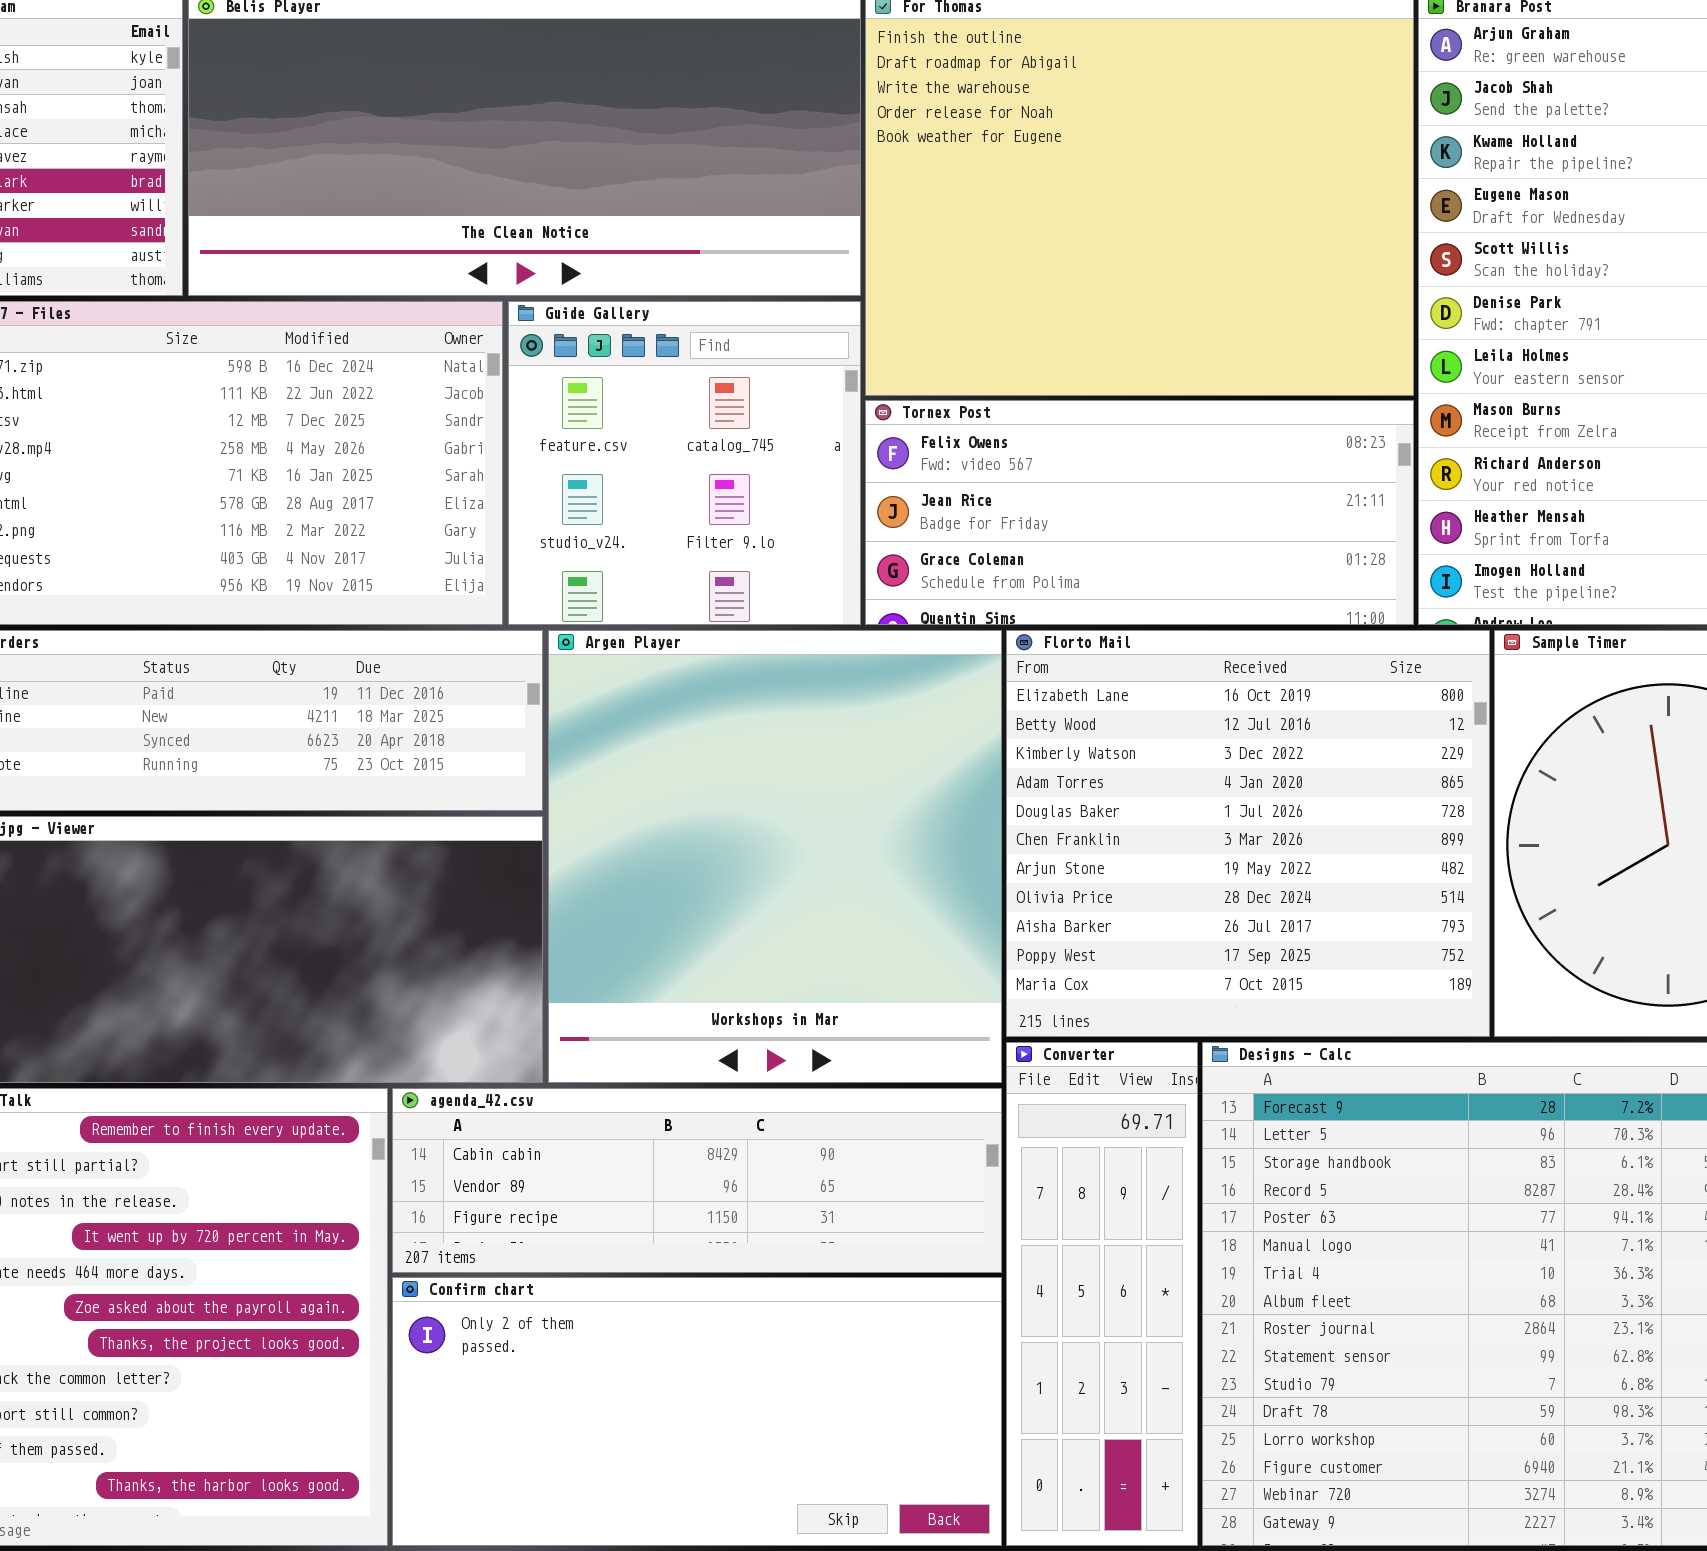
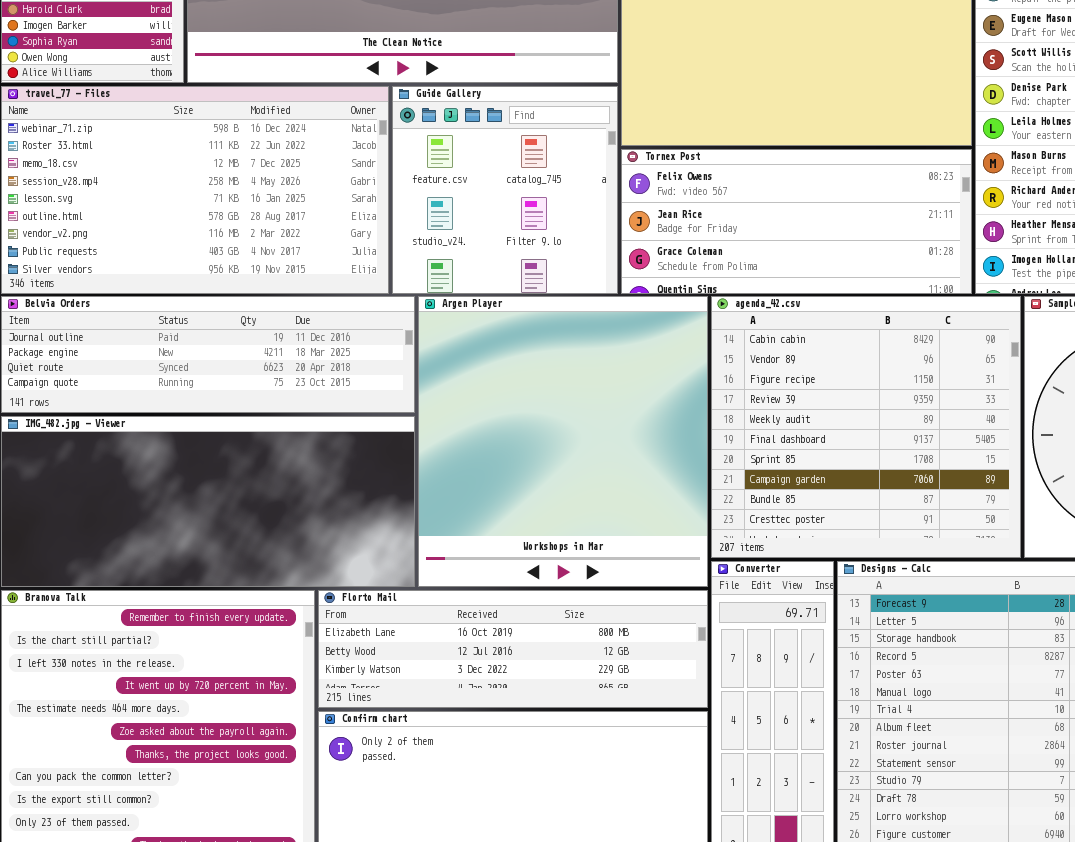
Florto Mail: [1006,630,1490,1037] -> [318,590,708,708], moved, resized
agenda_42.csv: [392,1088,1002,1273] -> [711,296,1021,558], moved, resized

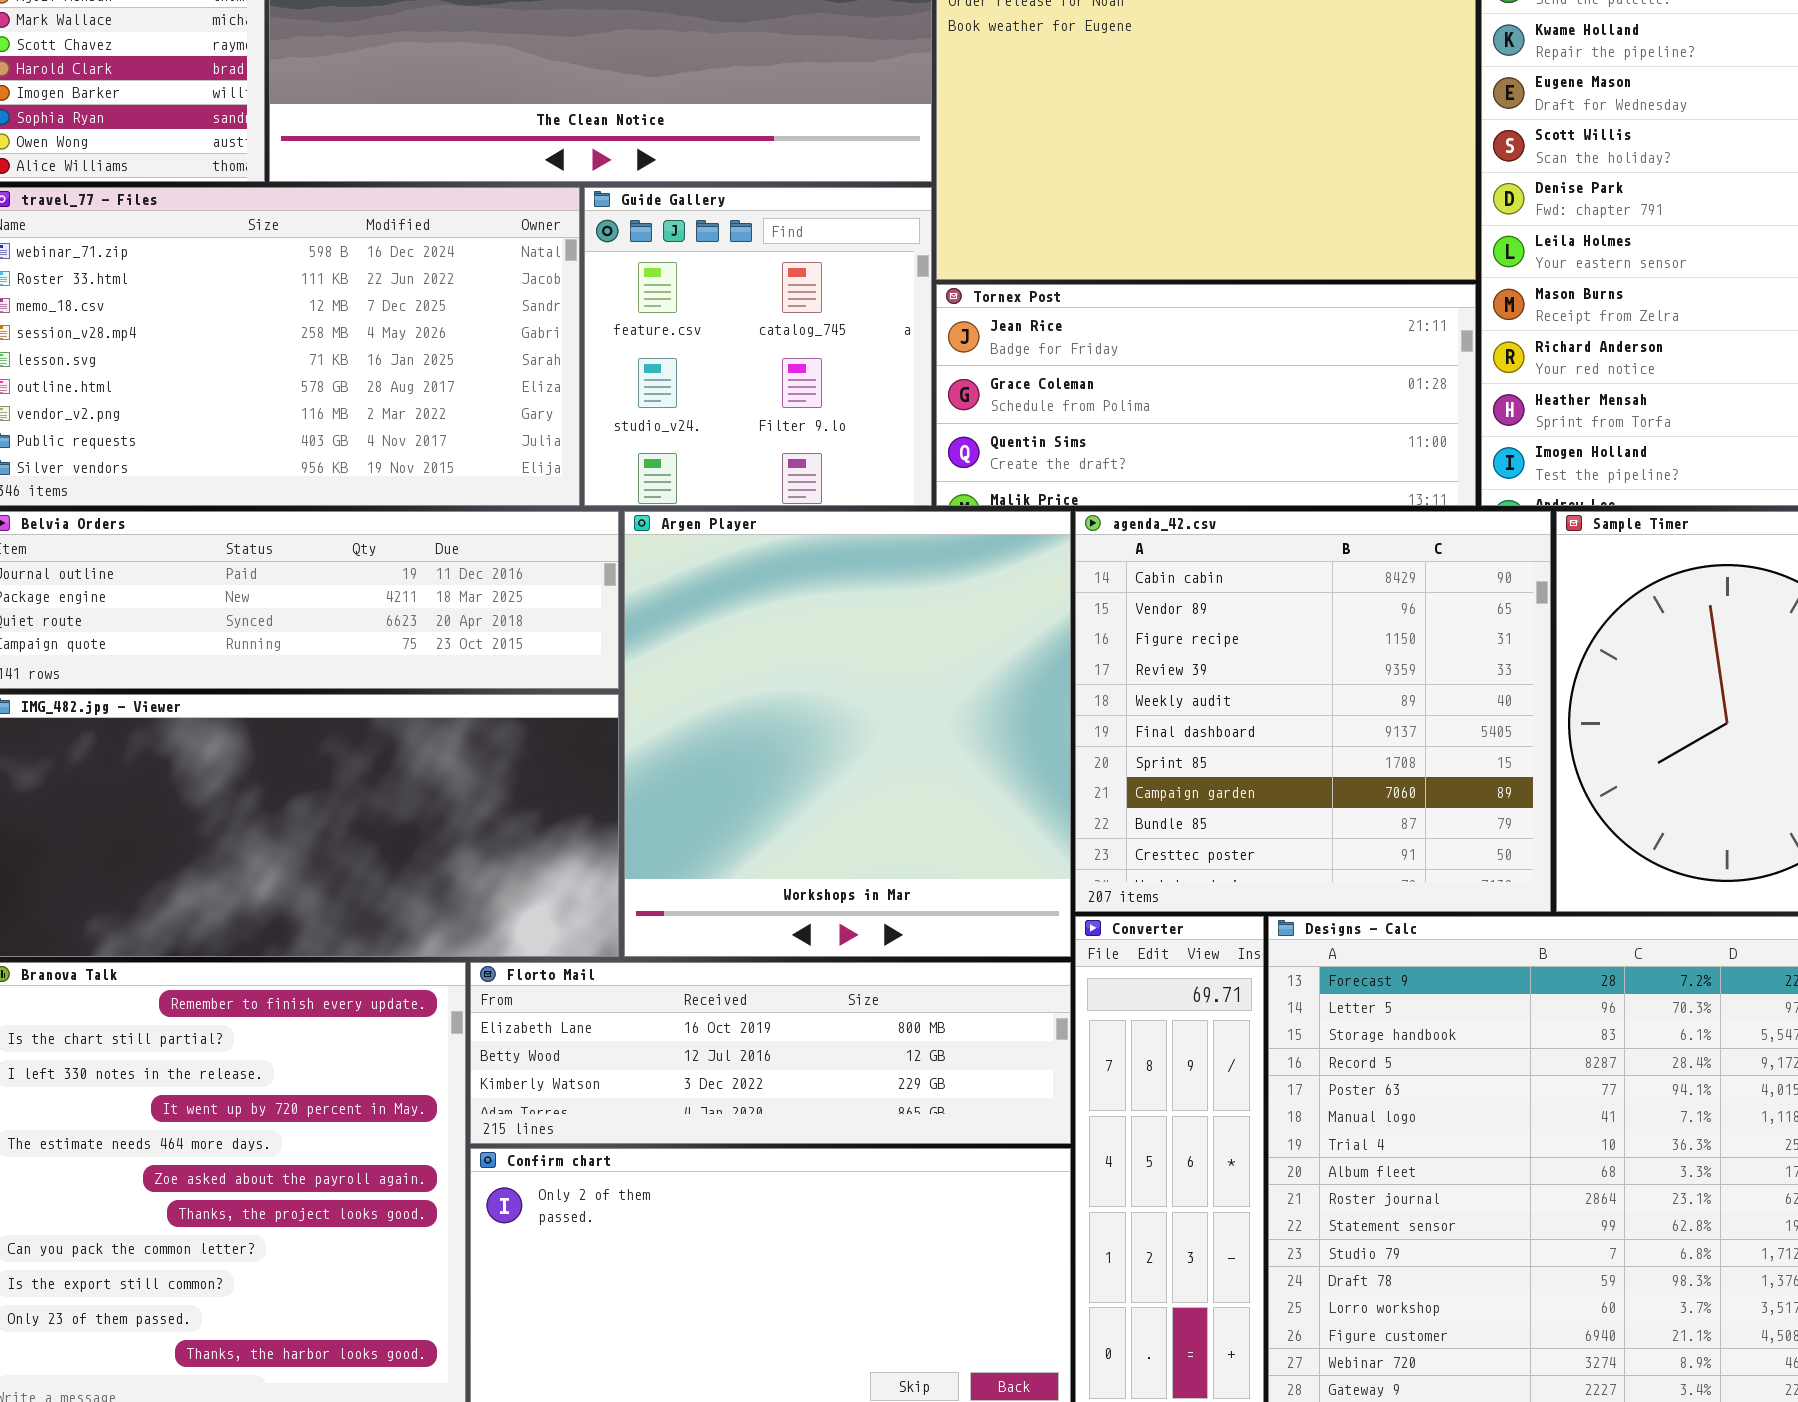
Tornex Post: [621,149,972,294] -> [936,284,1476,506], scrolled down 1 row

